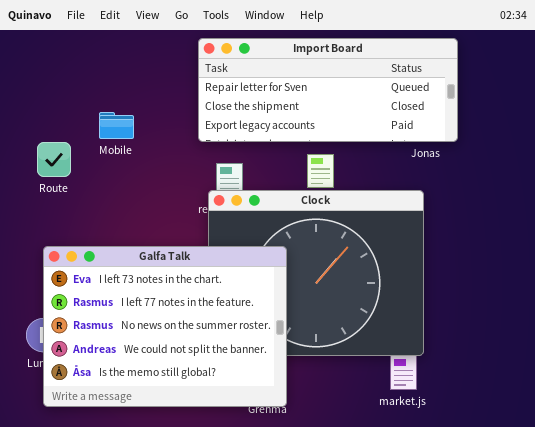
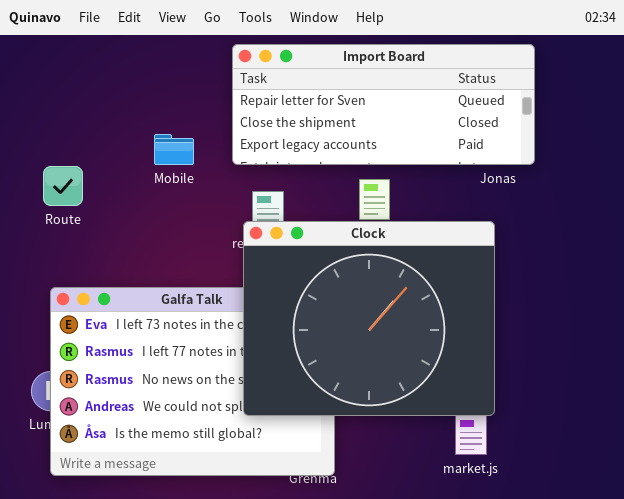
Mobile: [99,112,134,139] -> [154,134,194,165], moved
Clock: [208,190,424,356] -> [243,221,495,416], raised

